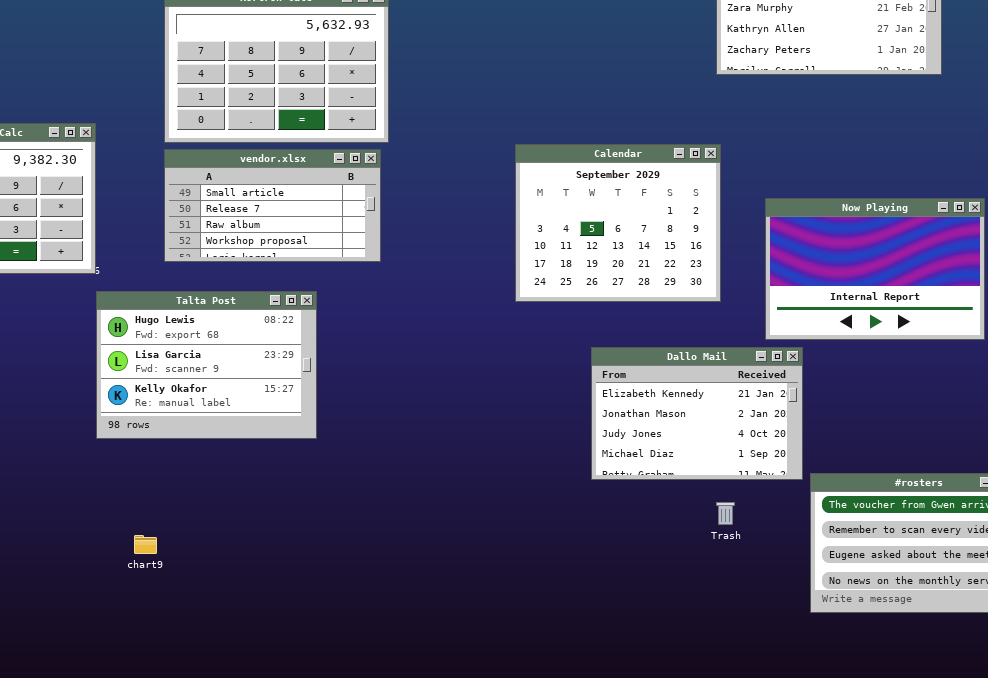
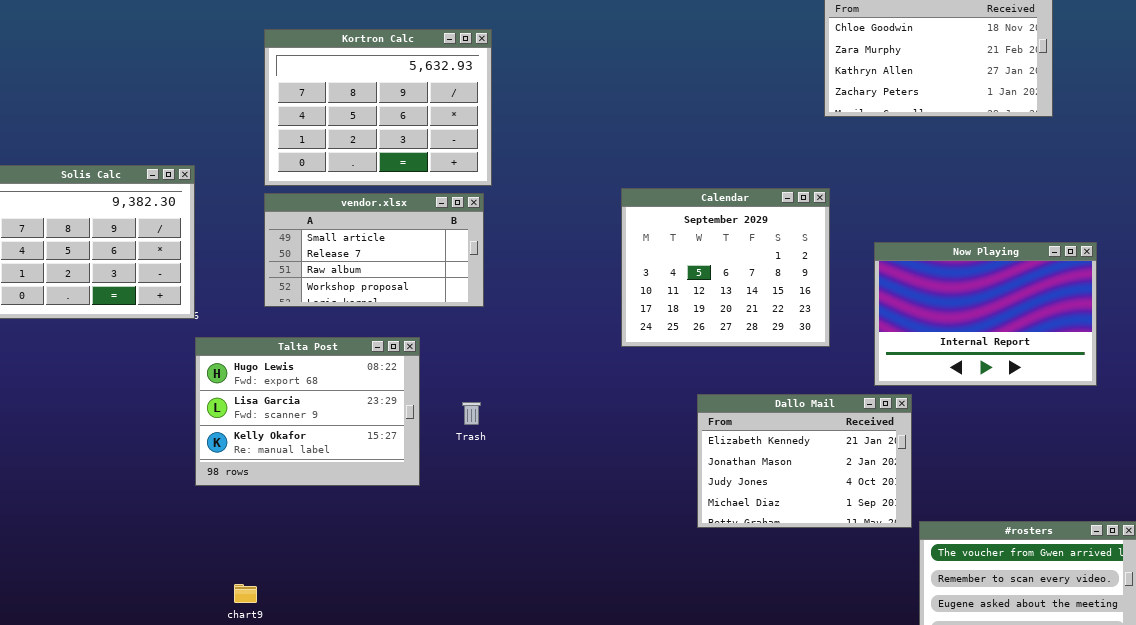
Trash: [716,502,735,525] -> [462,402,481,425], moved

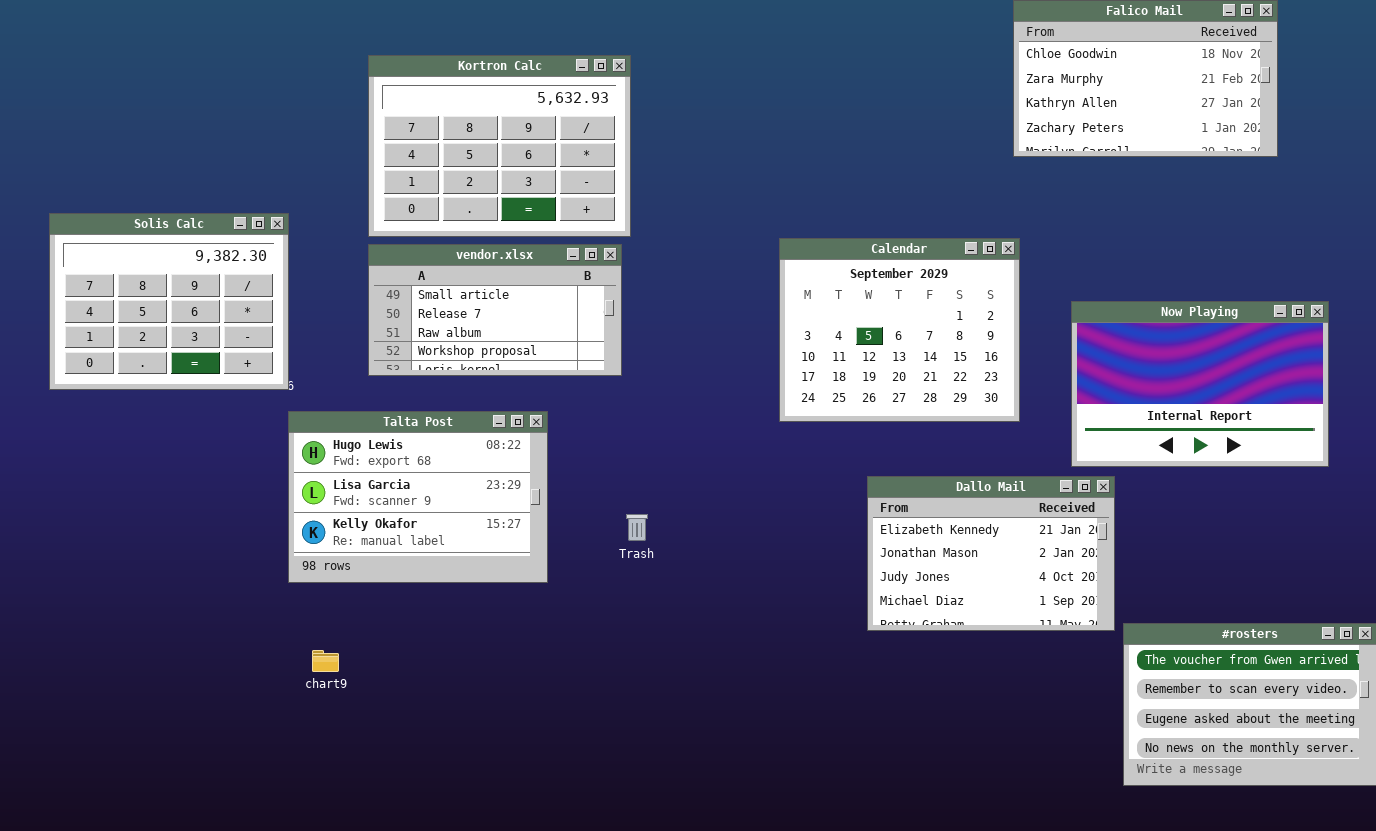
Trash: [462,402,481,425] -> [626,514,648,541], moved
chart9: [234,584,257,603] -> [312,650,339,672], moved

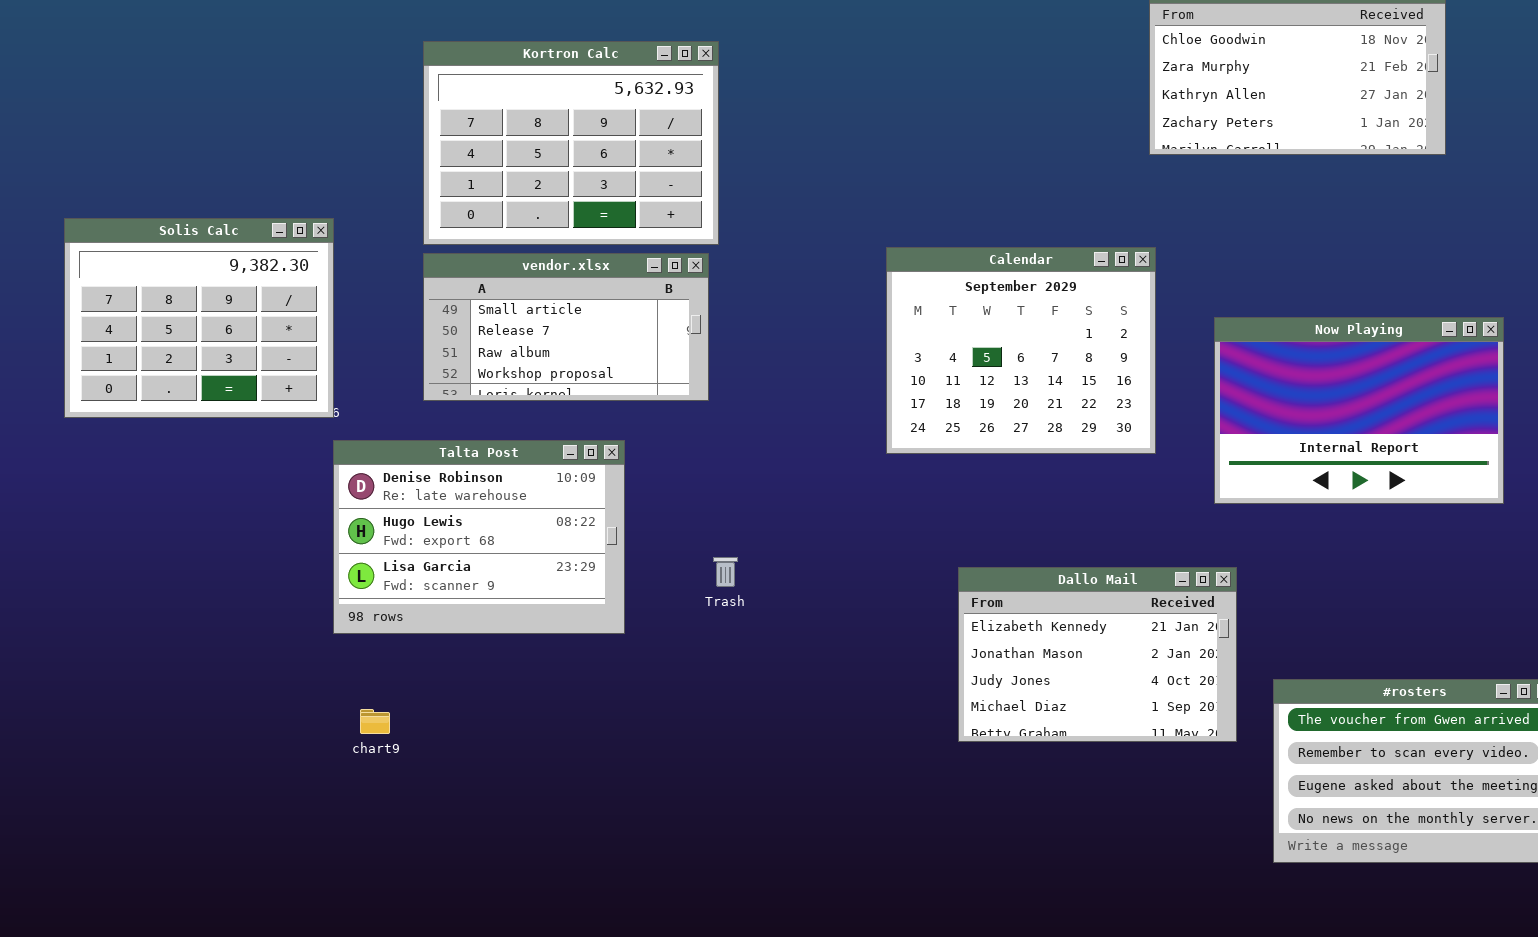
Talta Post: [288,411,548,583] -> [333,440,625,634], scrolled up 1 row
Dallo Mail: [867,476,1115,631] -> [958,567,1237,742], moved

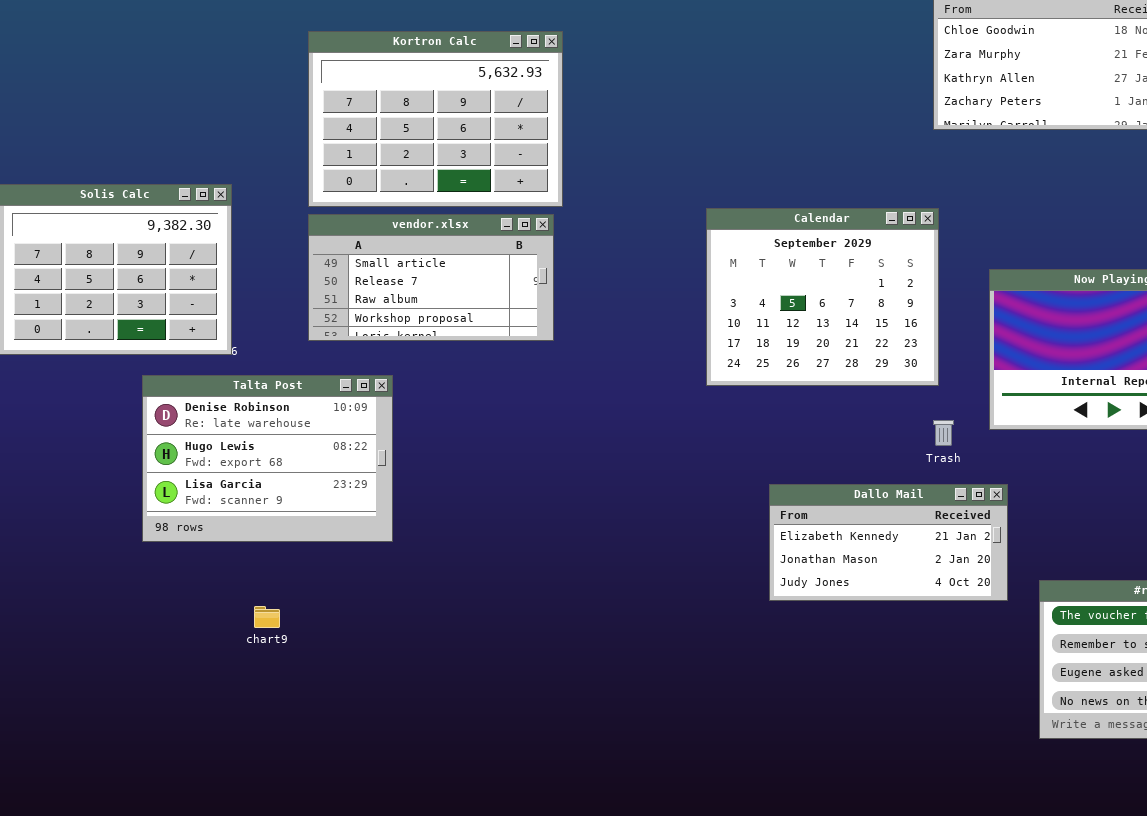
Talta Post: [333,440,625,634] -> [142,375,393,542], moved
Trash: [713,557,738,587] -> [933,420,954,446], moved
Dallo Mail: [958,567,1237,742] -> [769,484,1008,601], resized

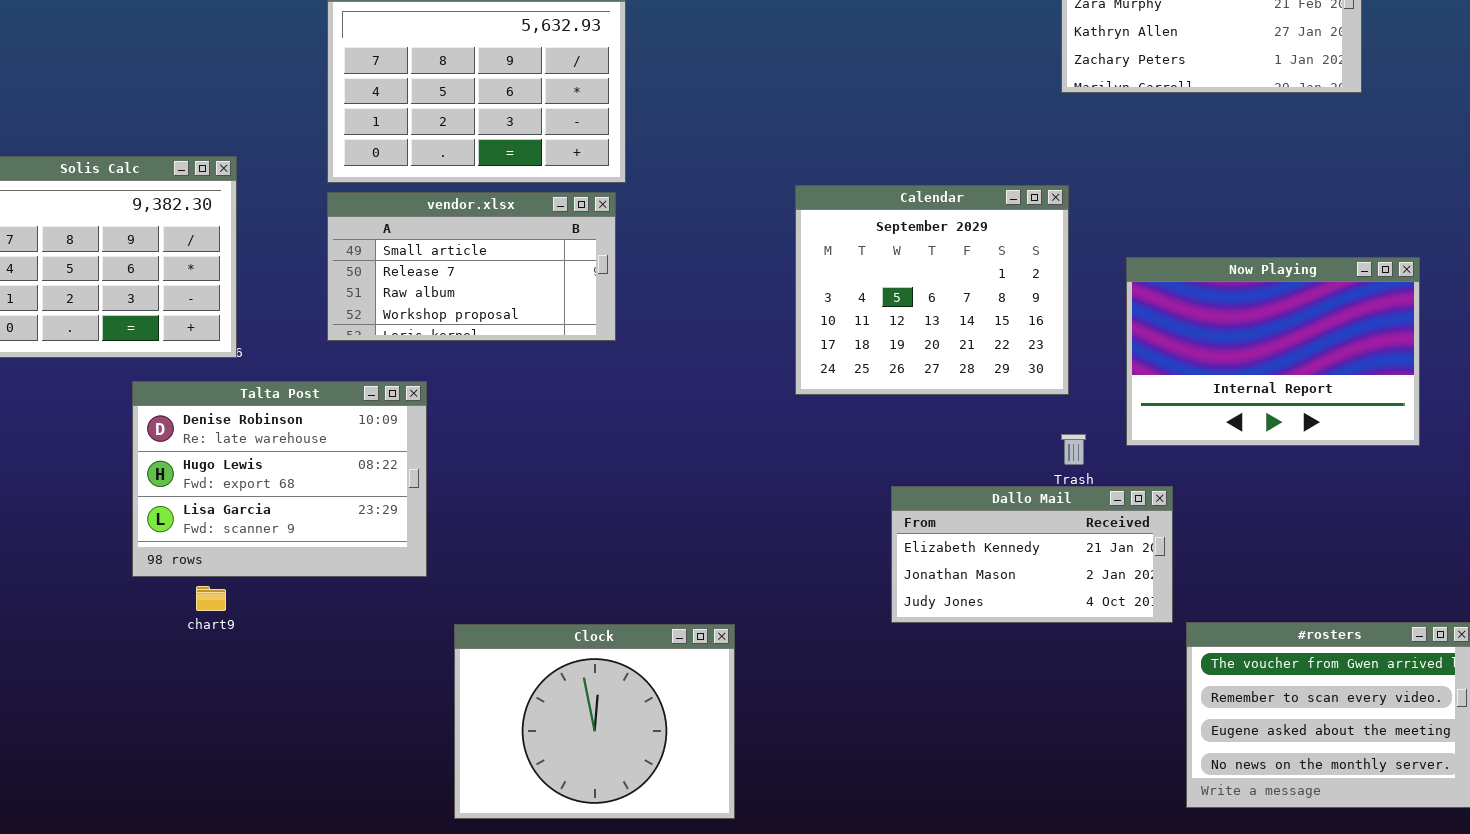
Dallo Mail: [769,484,1008,601] -> [891,486,1173,623], moved
Clock: none -> [454,624,735,819], opened
chart9: [254,606,280,628] -> [196,586,226,611], moved

